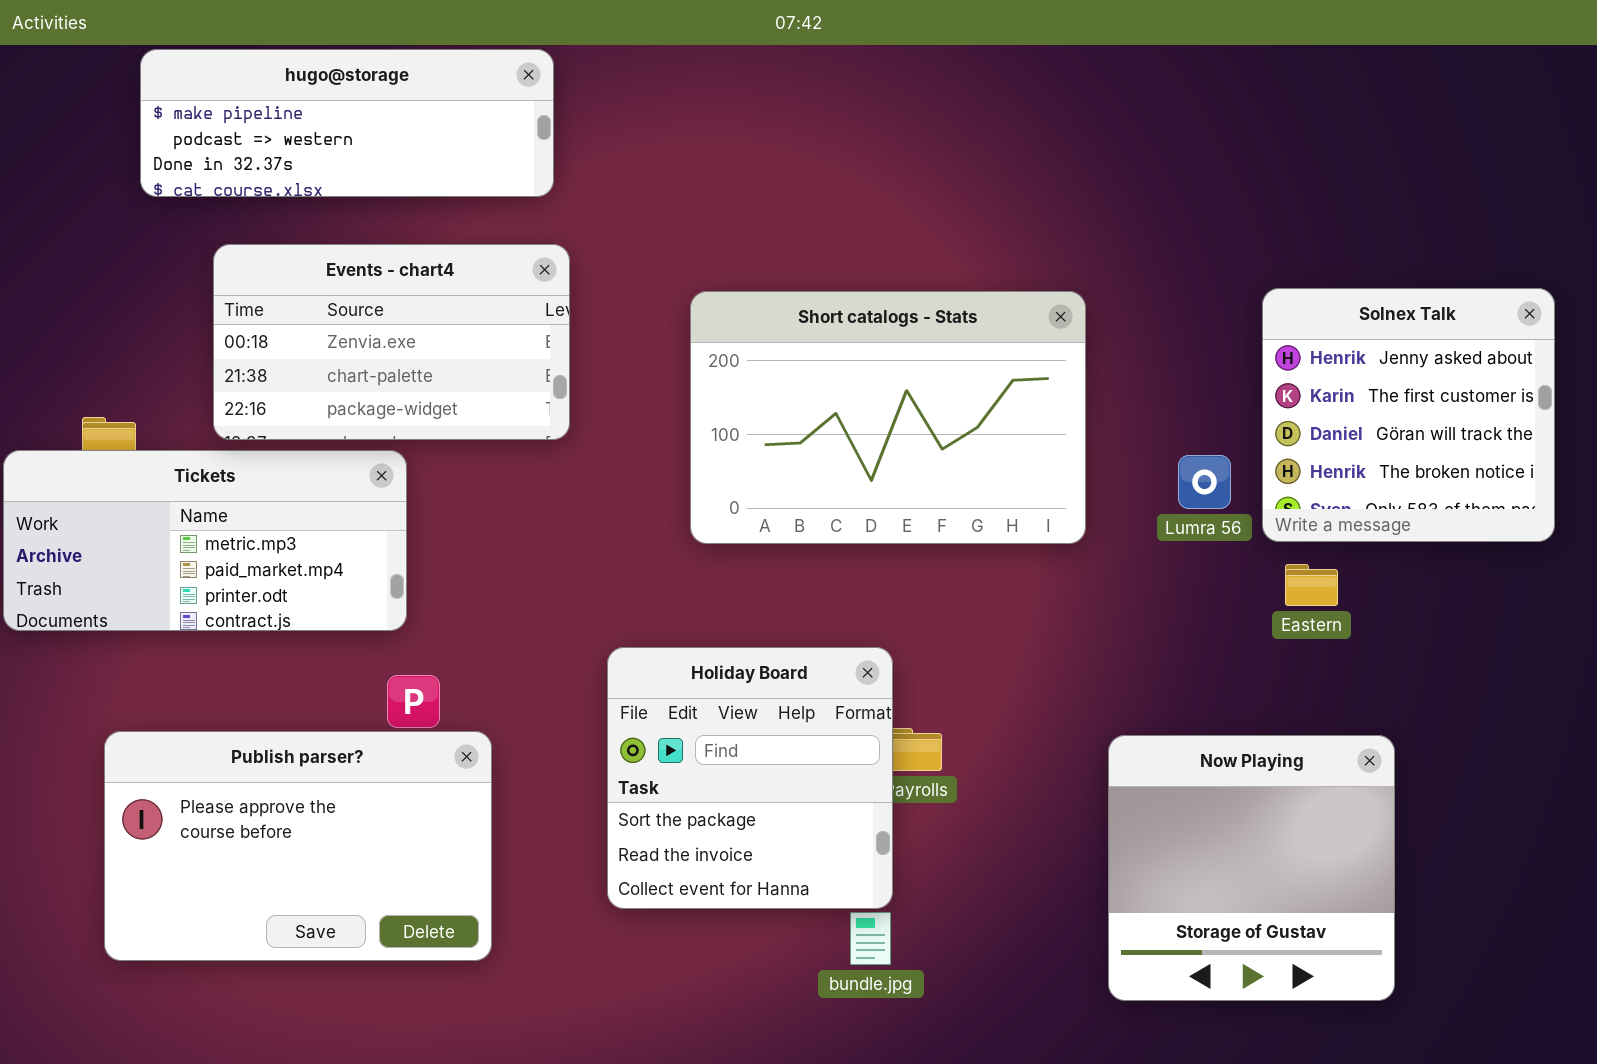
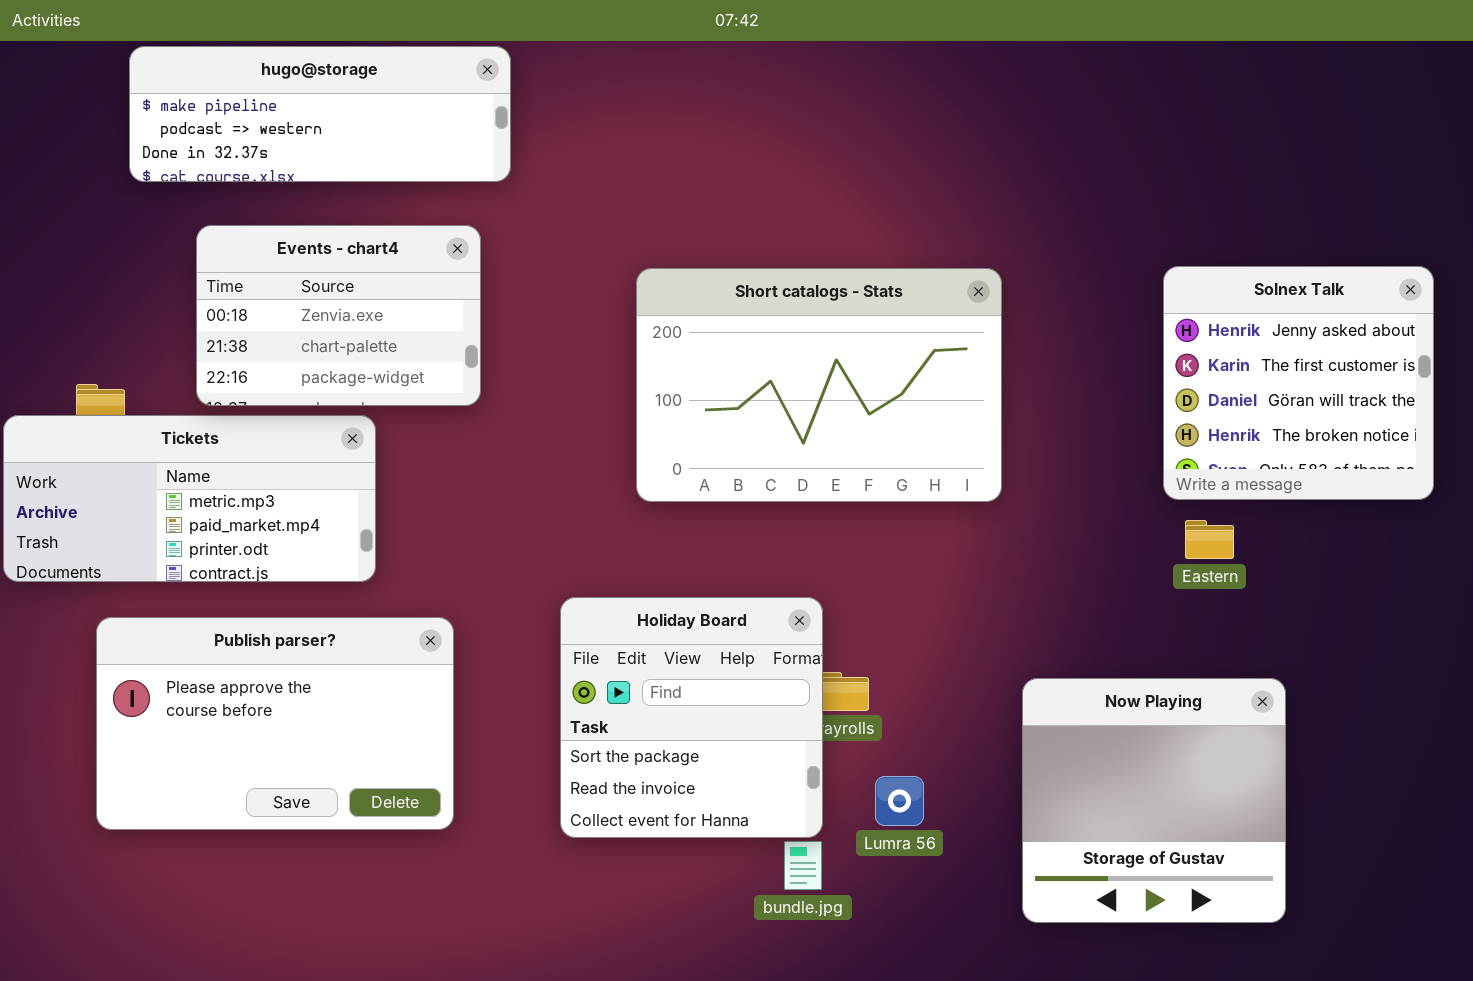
Events - chart4: [213,244,570,440] -> [196,225,481,406], resized
Lumra 56: [1178,455,1231,509] -> [875,776,924,826], moved
Publish parser?: [104,731,492,961] -> [96,617,454,830], moved

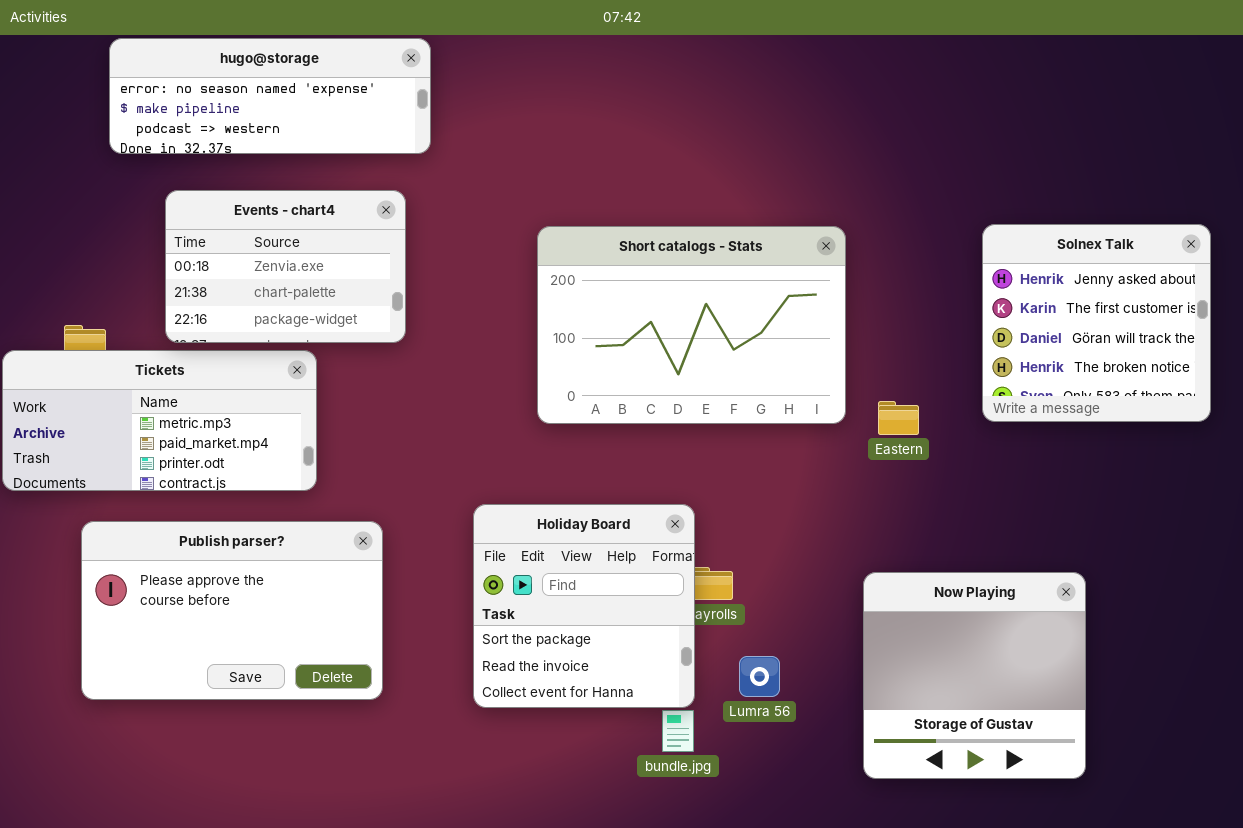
hugo@storage: [129,46,511,182] -> [109,38,431,154], scrolled up 1 row
Eastern: [1185,520,1234,559] -> [878,401,919,435], moved

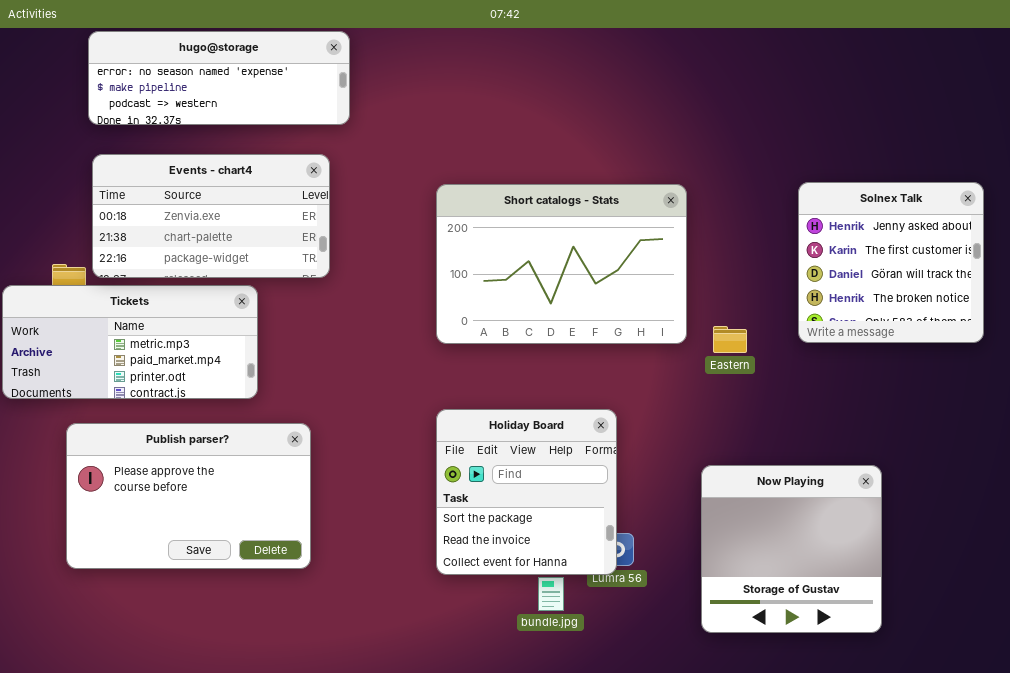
Events - chart4: [165,190,406,343] -> [92,154,330,278], resized
Holiday Board: [473,504,695,708] -> [436,409,617,575], moved

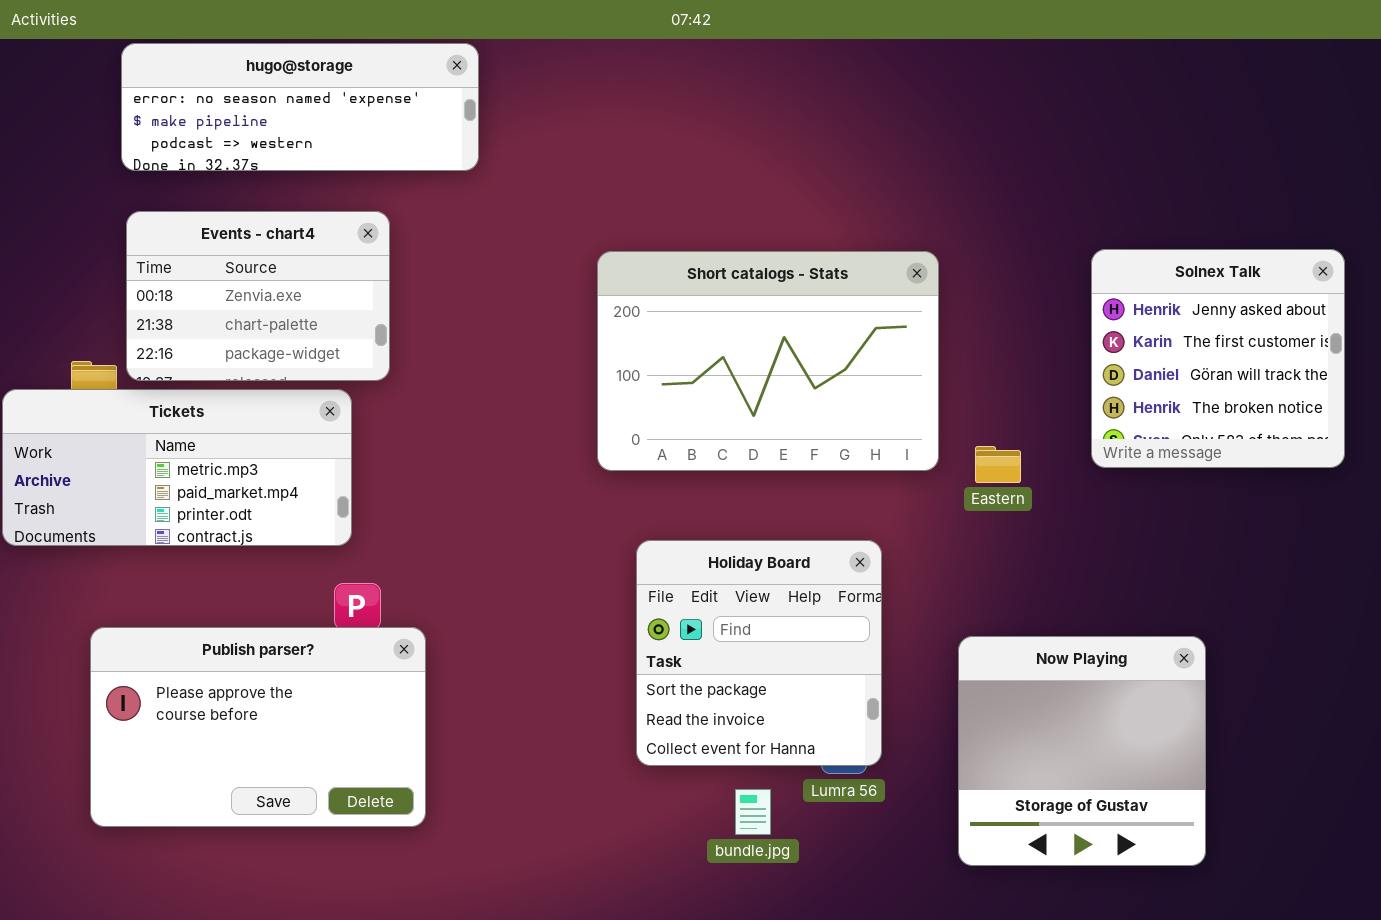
Events - chart4: [92,154,330,278] -> [126,211,390,381], resized
Holiday Board: [436,409,617,575] -> [636,540,882,766], moved
Publish parser?: [66,423,311,569] -> [90,627,426,827], moved

